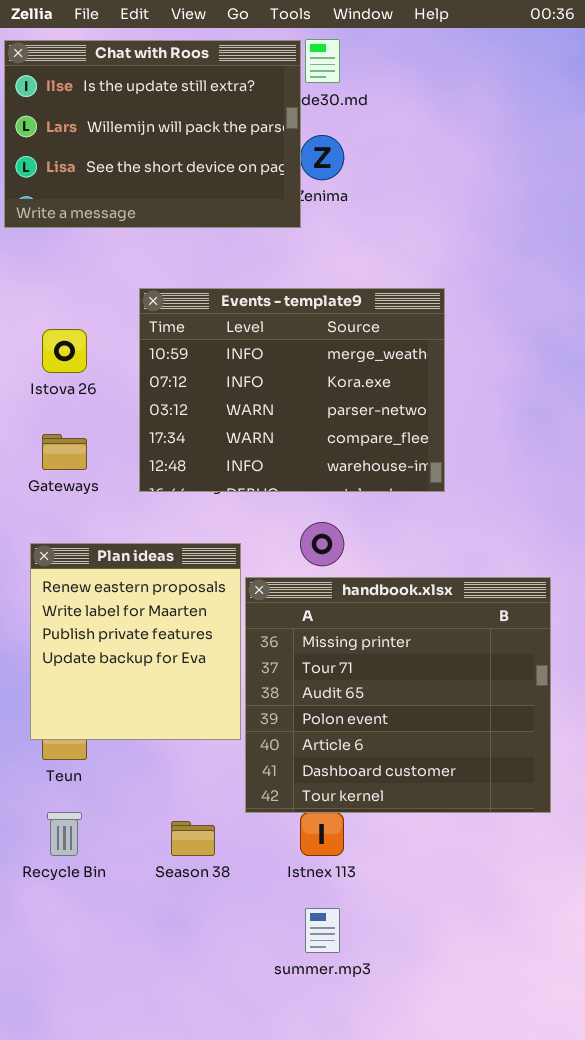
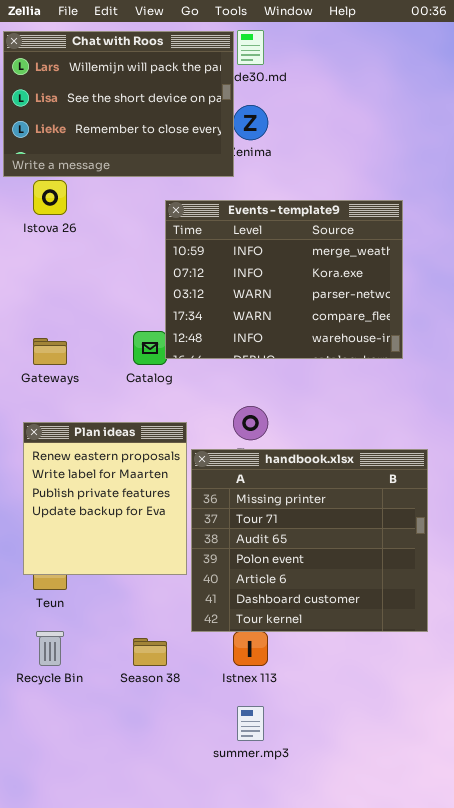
Chat with Roos: [4,40,301,228] -> [3,31,234,177], scrolled down 1 row
Events - template9: [139,288,445,492] -> [165,200,403,359], moved
Istova 26: [42,329,87,373] -> [33,180,67,215], moved

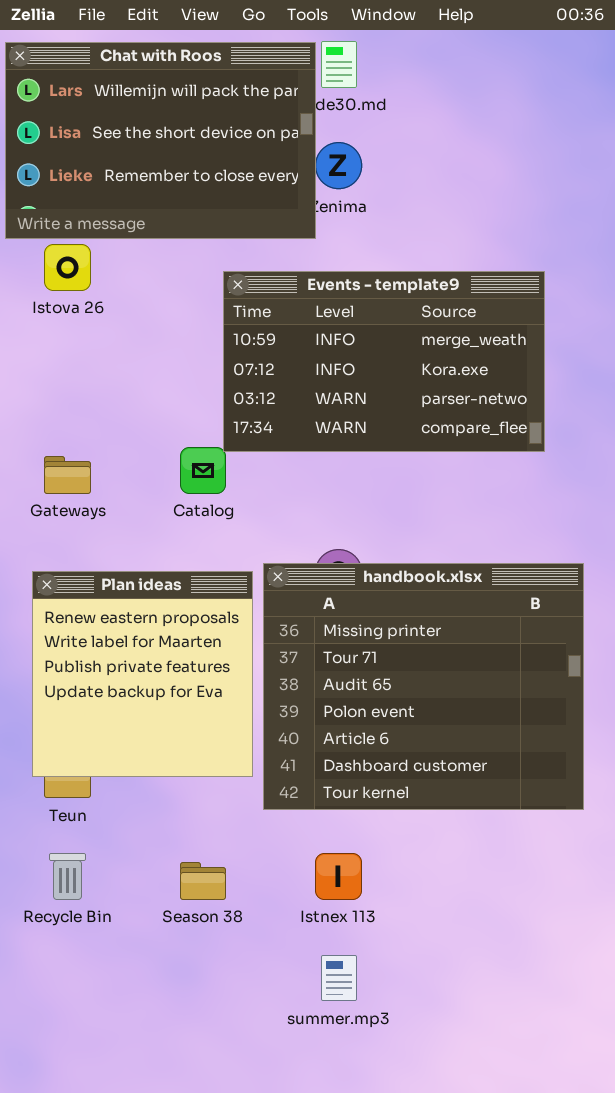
Events - template9: [165,200,403,359] -> [223,271,545,452], resized
handbook.xlsx: [191,449,428,632] -> [263,563,584,810], moved

